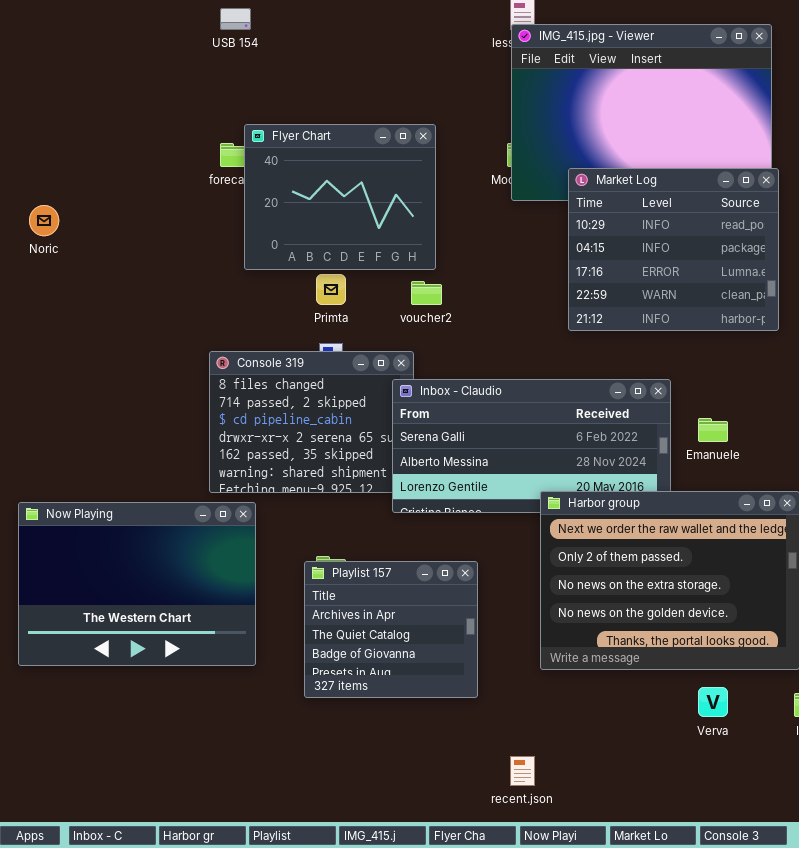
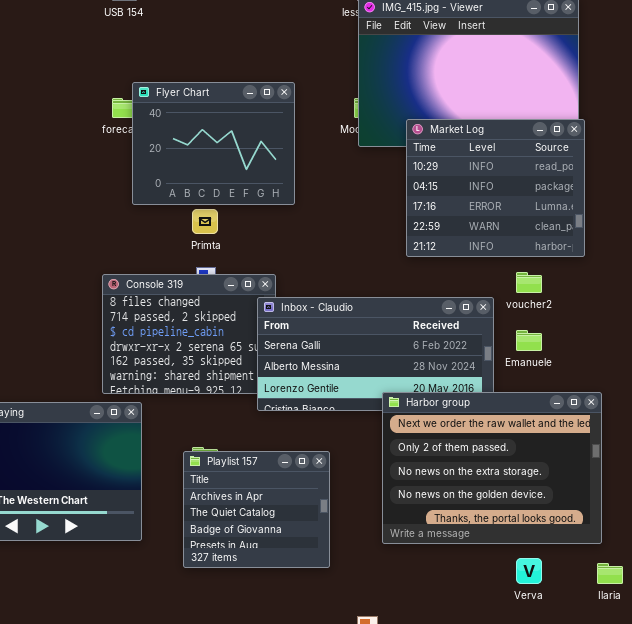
voucher2: [411,281,442,305] -> [516,272,542,293], moved

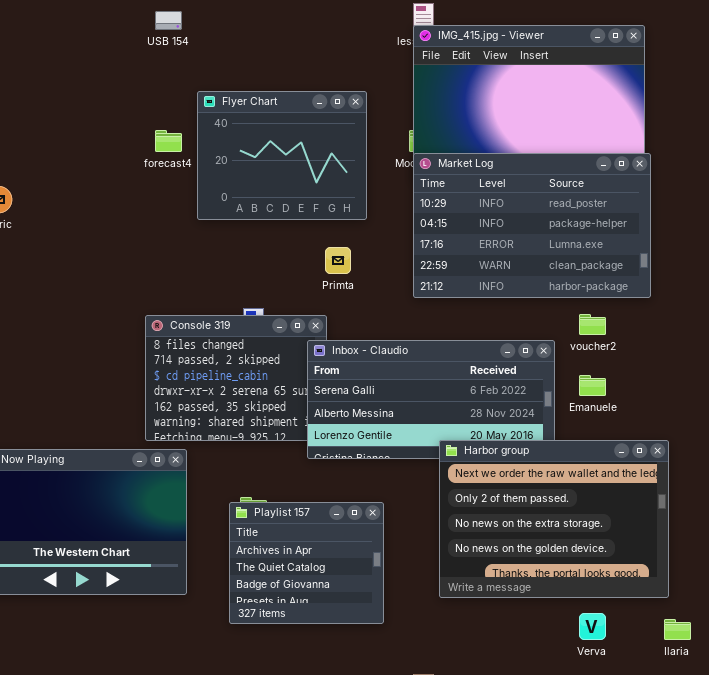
Flyer Chart: [132,82,295,205] -> [197,91,367,220], moved
Market Log: [406,119,585,257] -> [413,153,651,298], resized
Primta: [192,209,218,234] -> [325,247,351,274], moved

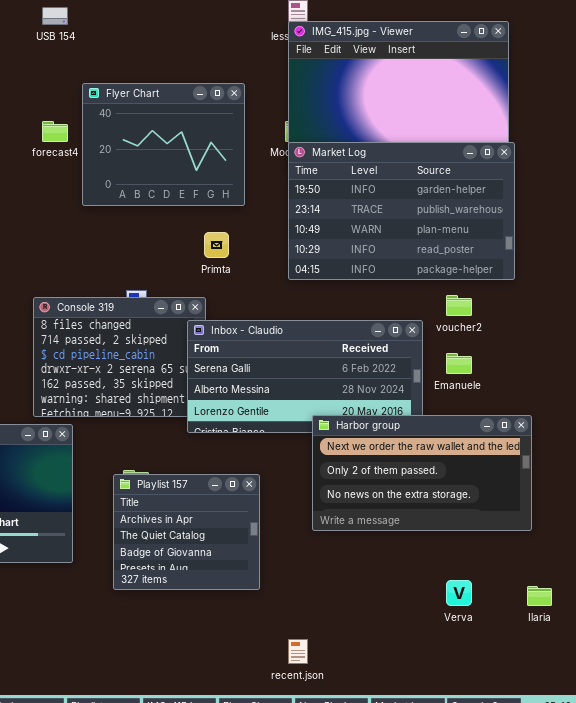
Market Log: [413,153,651,298] -> [288,142,515,280], scrolled up 3 rows
Harbor group: [439,440,669,598] -> [312,415,532,531], resized

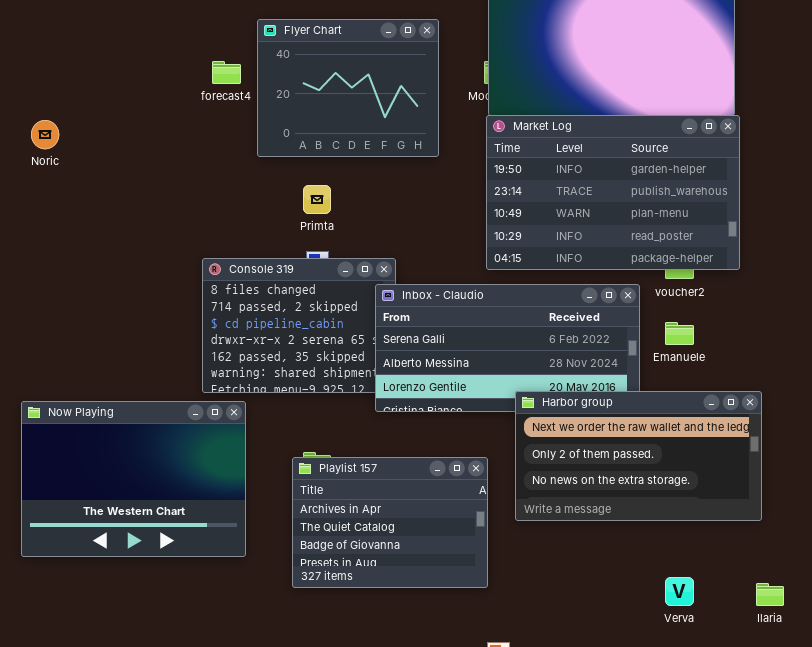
Market Log: [288,142,515,280] -> [486,115,740,270], moved
Primta: [204,232,229,258] -> [303,185,331,214], moved
Playlist 157: [113,474,260,590] -> [292,457,488,588], resized

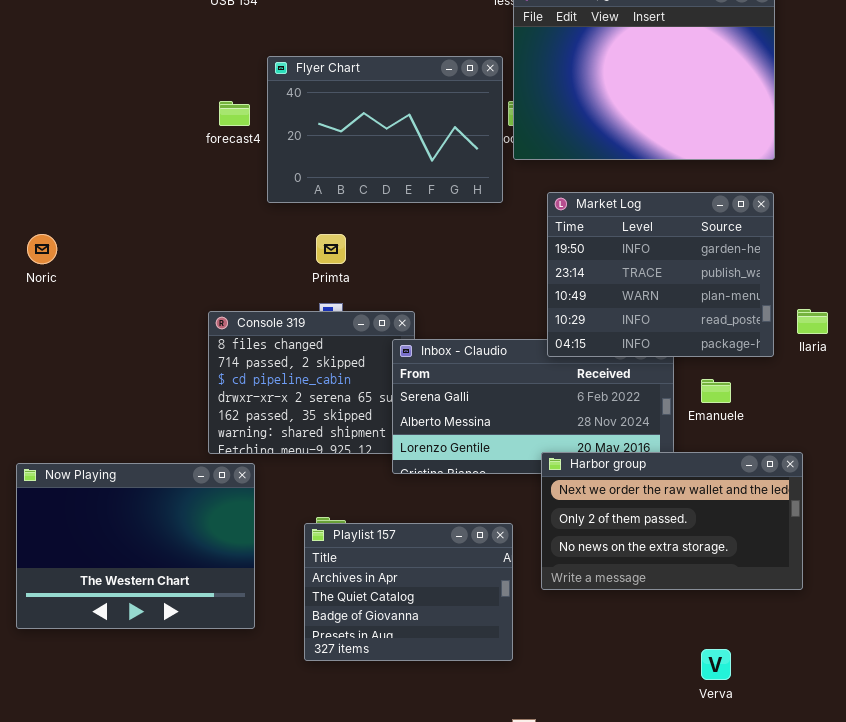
Flyer Chart: [257,19,439,157] -> [267,56,503,203], resized
Market Log: [486,115,740,270] -> [547,192,774,357], moved, resized
Noric: [31,120,59,149] -> [27,234,57,264], moved
Ilaria: [756,583,784,606] -> [797,309,828,334], moved

